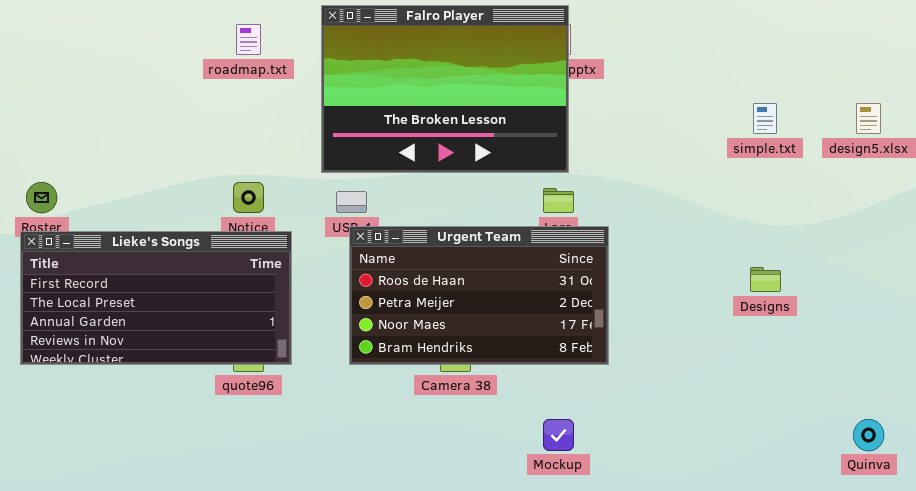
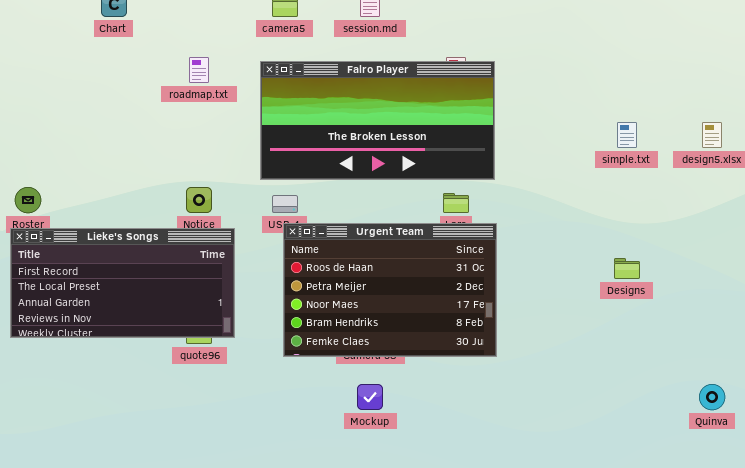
Falro Player: [321,5,569,173] -> [260,61,495,180], resized
Urgent Team: [349,226,609,365] -> [283,223,497,357], resized
Mockup: [543,419,574,451] -> [357,384,383,410], moved

